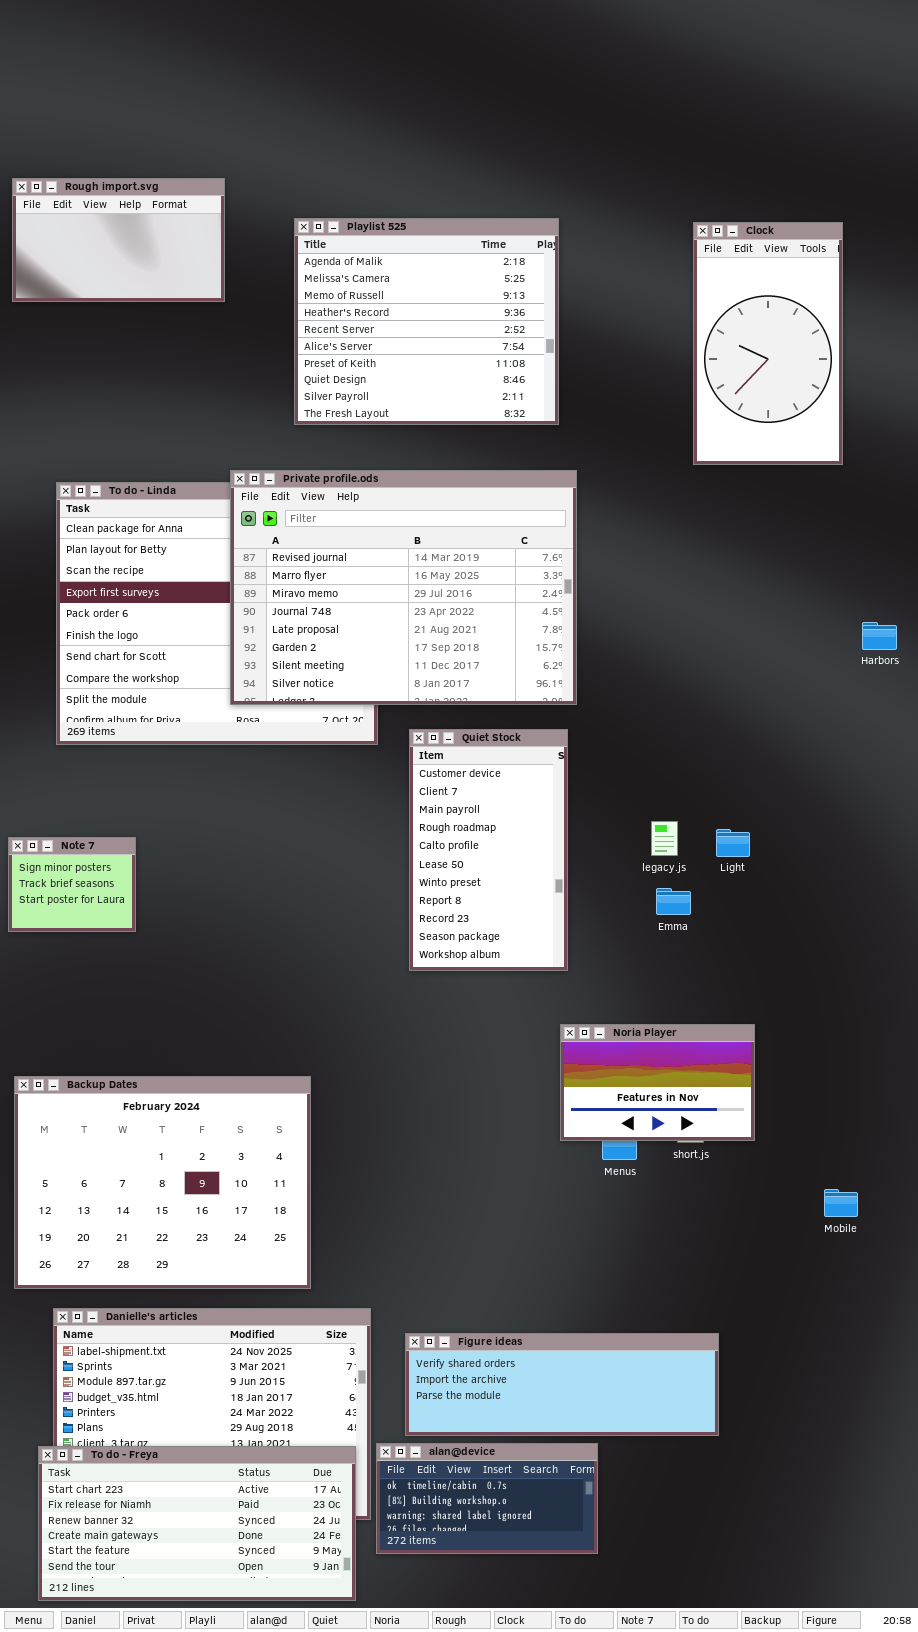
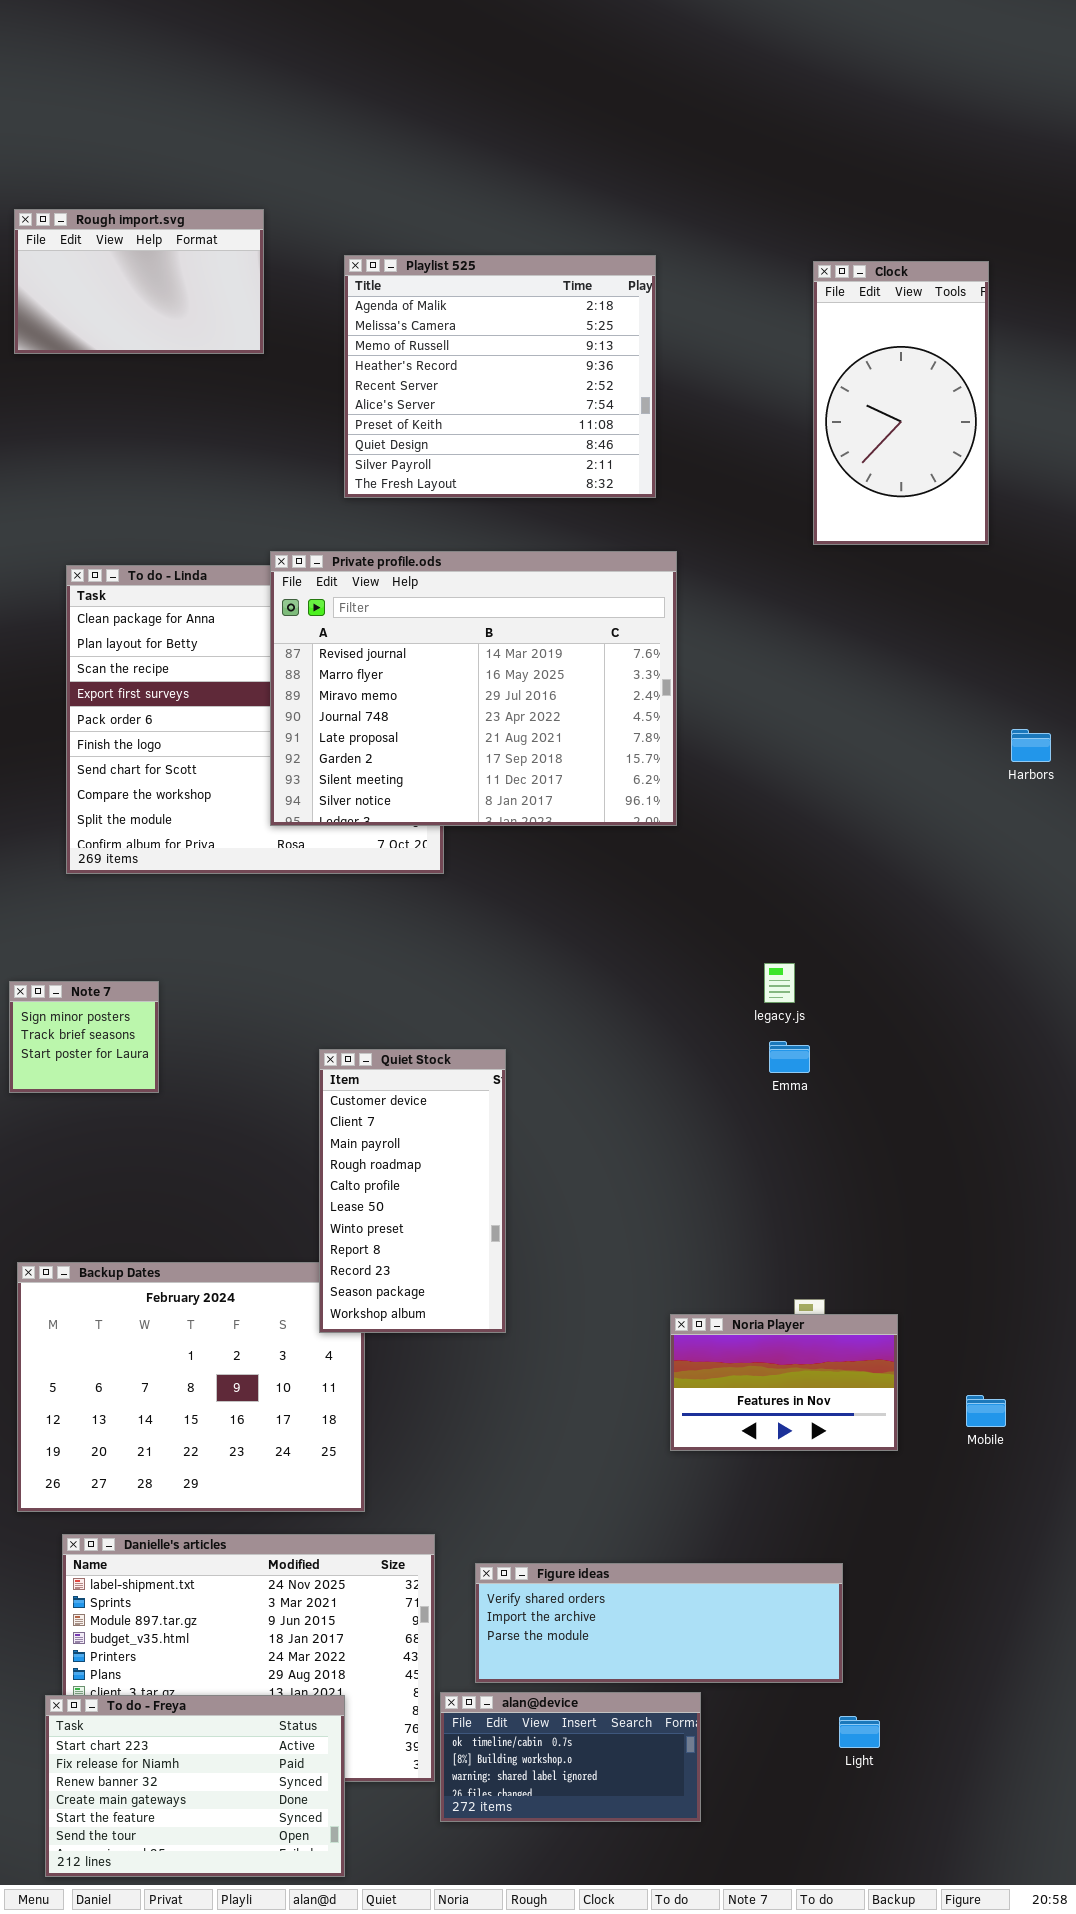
Quiet Stock: [409,729,568,971] -> [319,1049,506,1333], moved
Light: [716,829,750,857] -> [839,1716,880,1748], moved
Noria Player: [560,1024,755,1141] -> [670,1314,898,1451], moved
To do - Freya: [38,1446,356,1601] -> [45,1695,345,1877], resized

